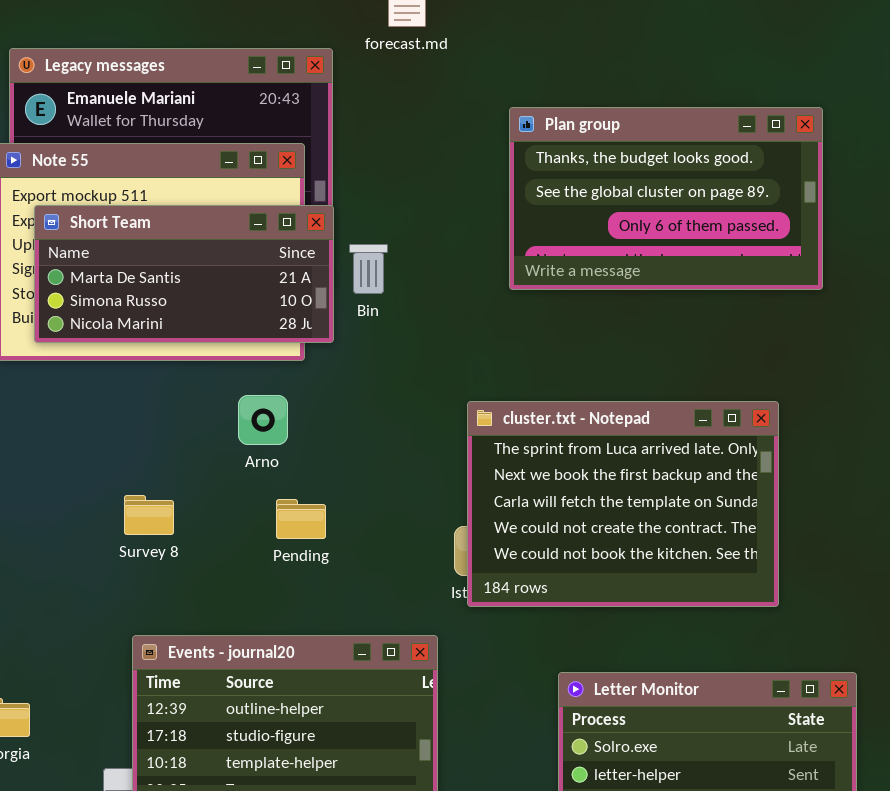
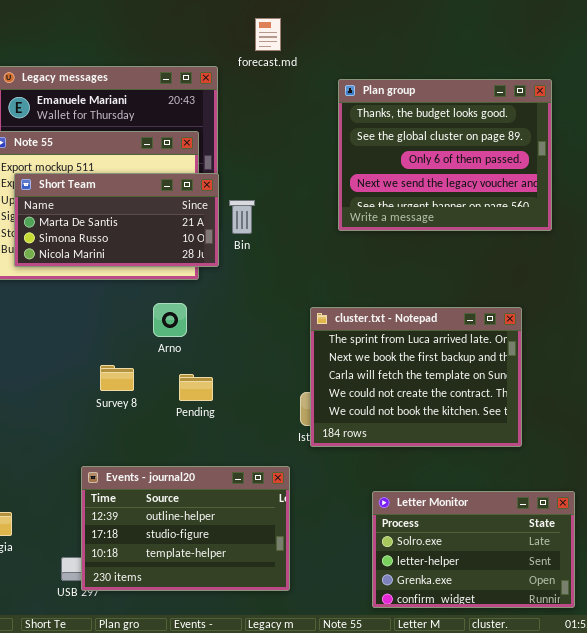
Plan group: [509,107,823,290] -> [338,79,552,231], resized
Survey 8: [124,495,174,535] -> [100,365,134,391], moved

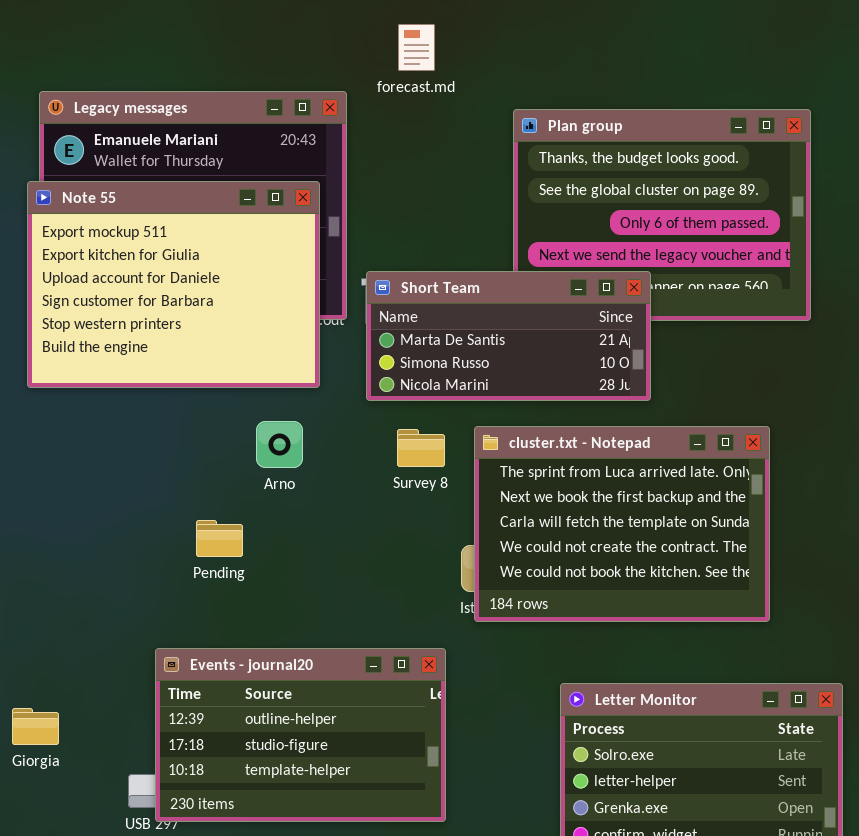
Short Team: [14,173,219,267] -> [366,271,651,401], moved
Survey 8: [100,365,134,391] -> [397,429,445,467], moved
Pending: [179,374,213,401] -> [196,520,243,557], moved

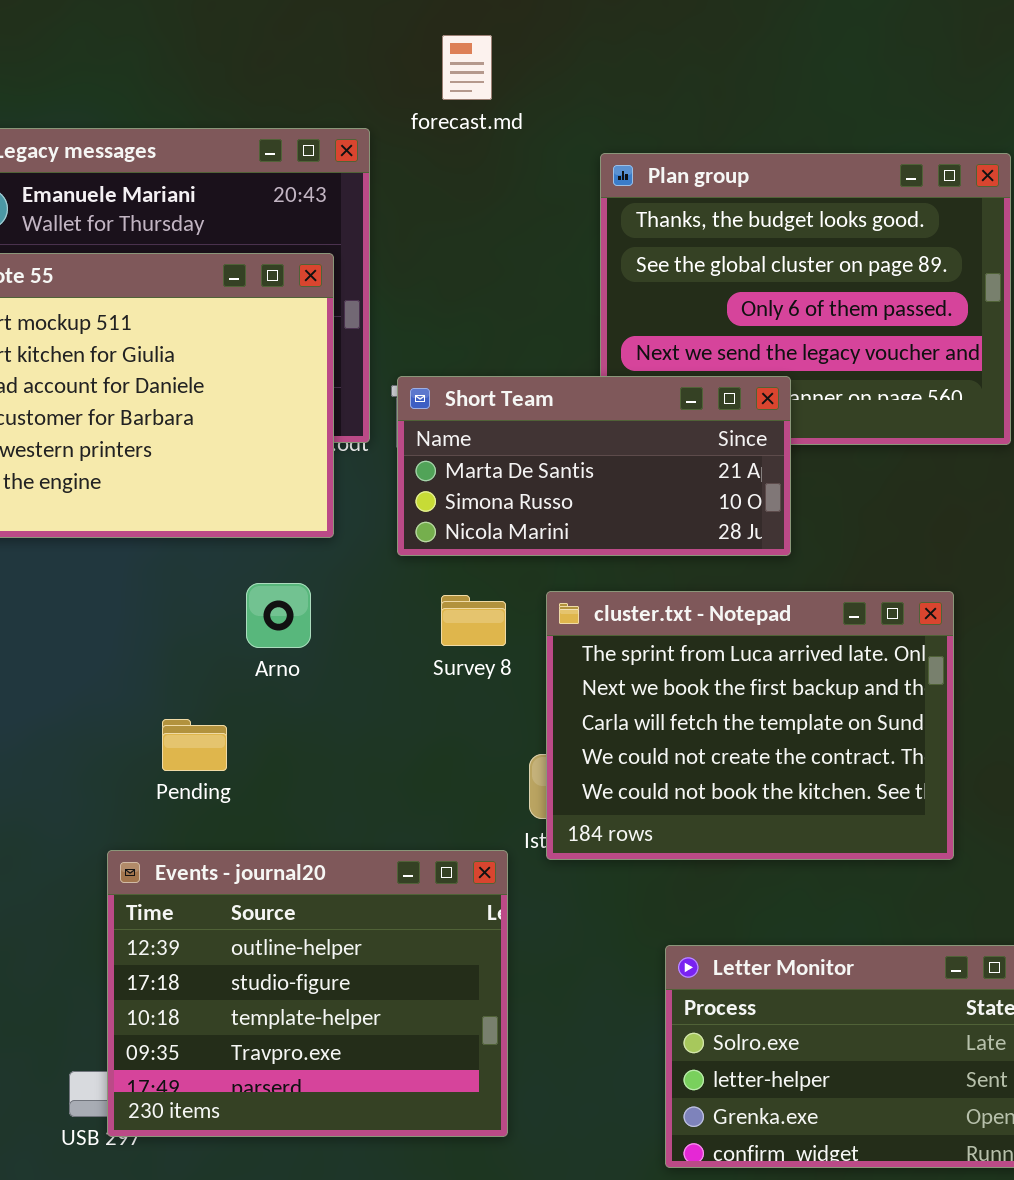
Events - journal20: [155,648,446,822] -> [107,850,508,1137], resized

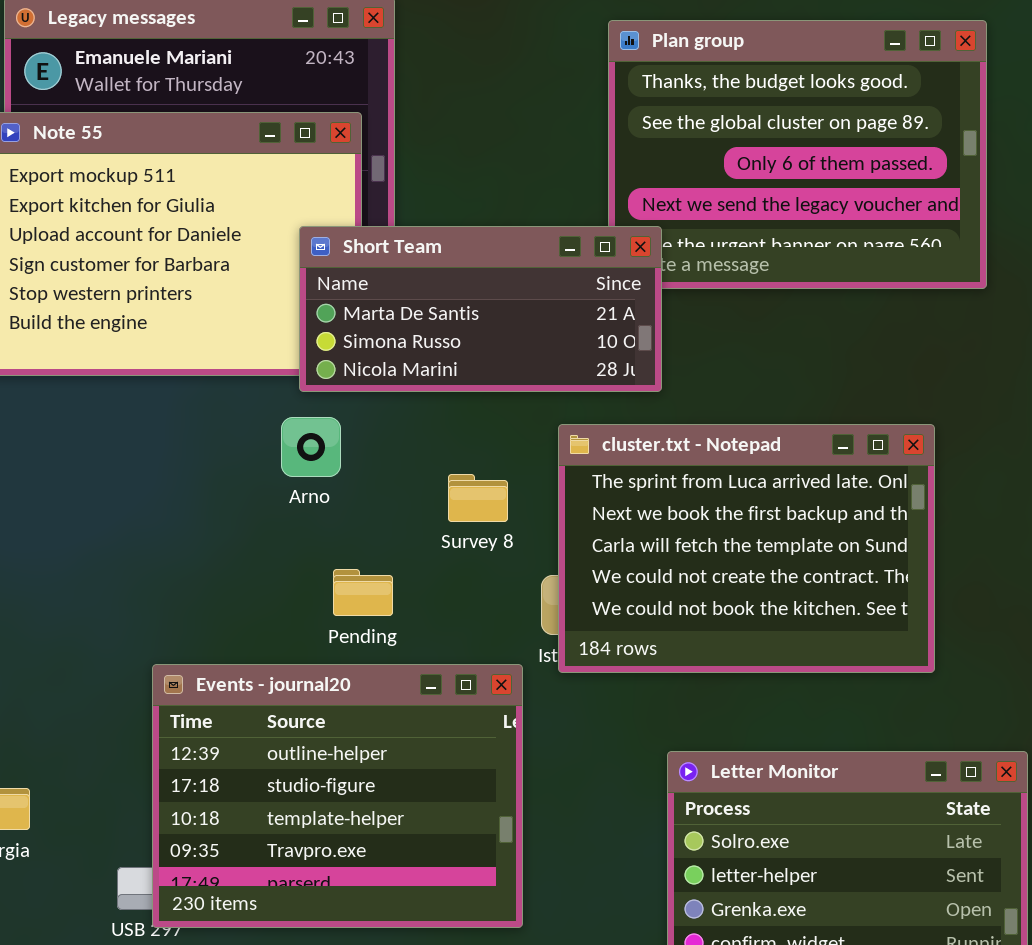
Short Team: [397,376,791,556] -> [299,226,662,392], moved
Survey 8: [441,595,506,646] -> [448,474,508,522], moved
Pending: [162,719,227,771] -> [333,569,393,616], moved

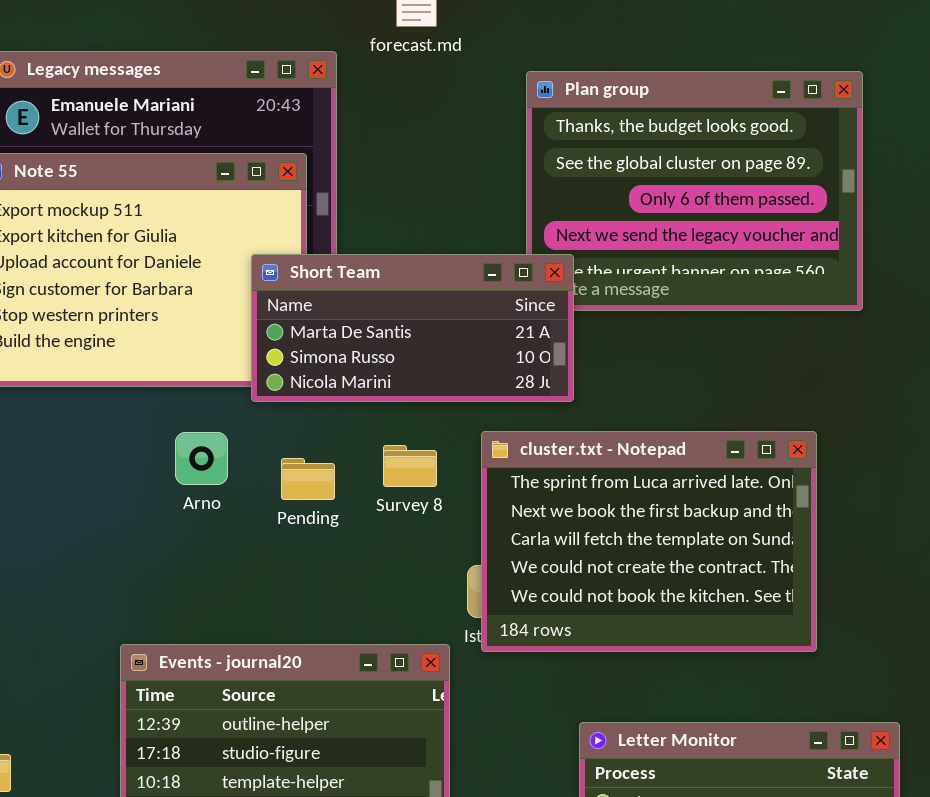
Arno: [281,417,341,477] -> [175,432,228,485], moved
Survey 8: [448,474,508,522] -> [383,445,437,487], moved
Pending: [333,569,393,616] -> [281,458,335,500], moved

